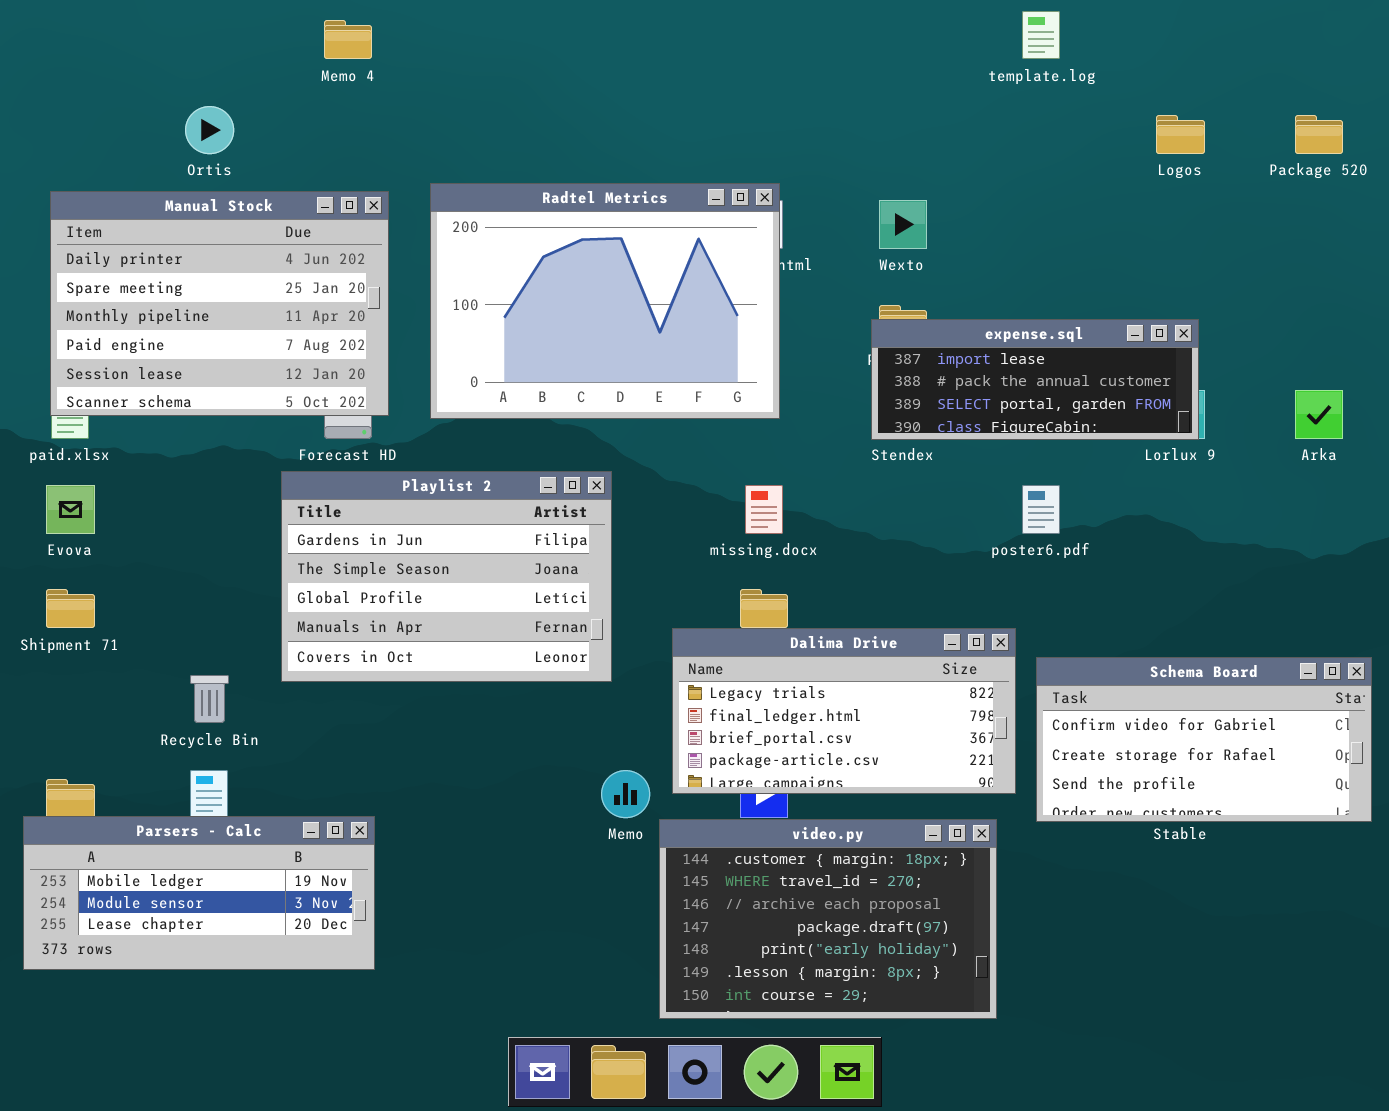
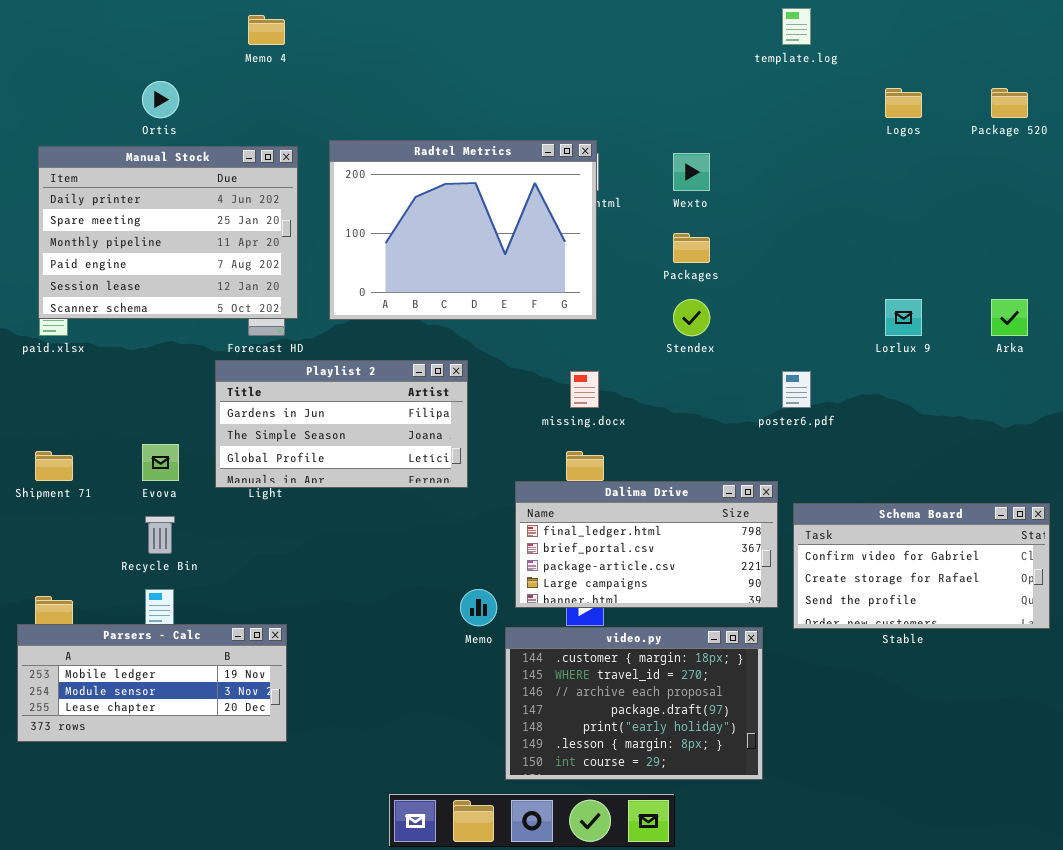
expense.sql: [871,319,1199,440] -> none, closed
Playlist 2: [281,471,612,682] -> [215,360,468,488], resized
Evova: [46,485,95,534] -> [142,444,179,481], moved
Dalima Drive: [672,628,1016,794] -> [515,481,778,608], scrolled down 1 row

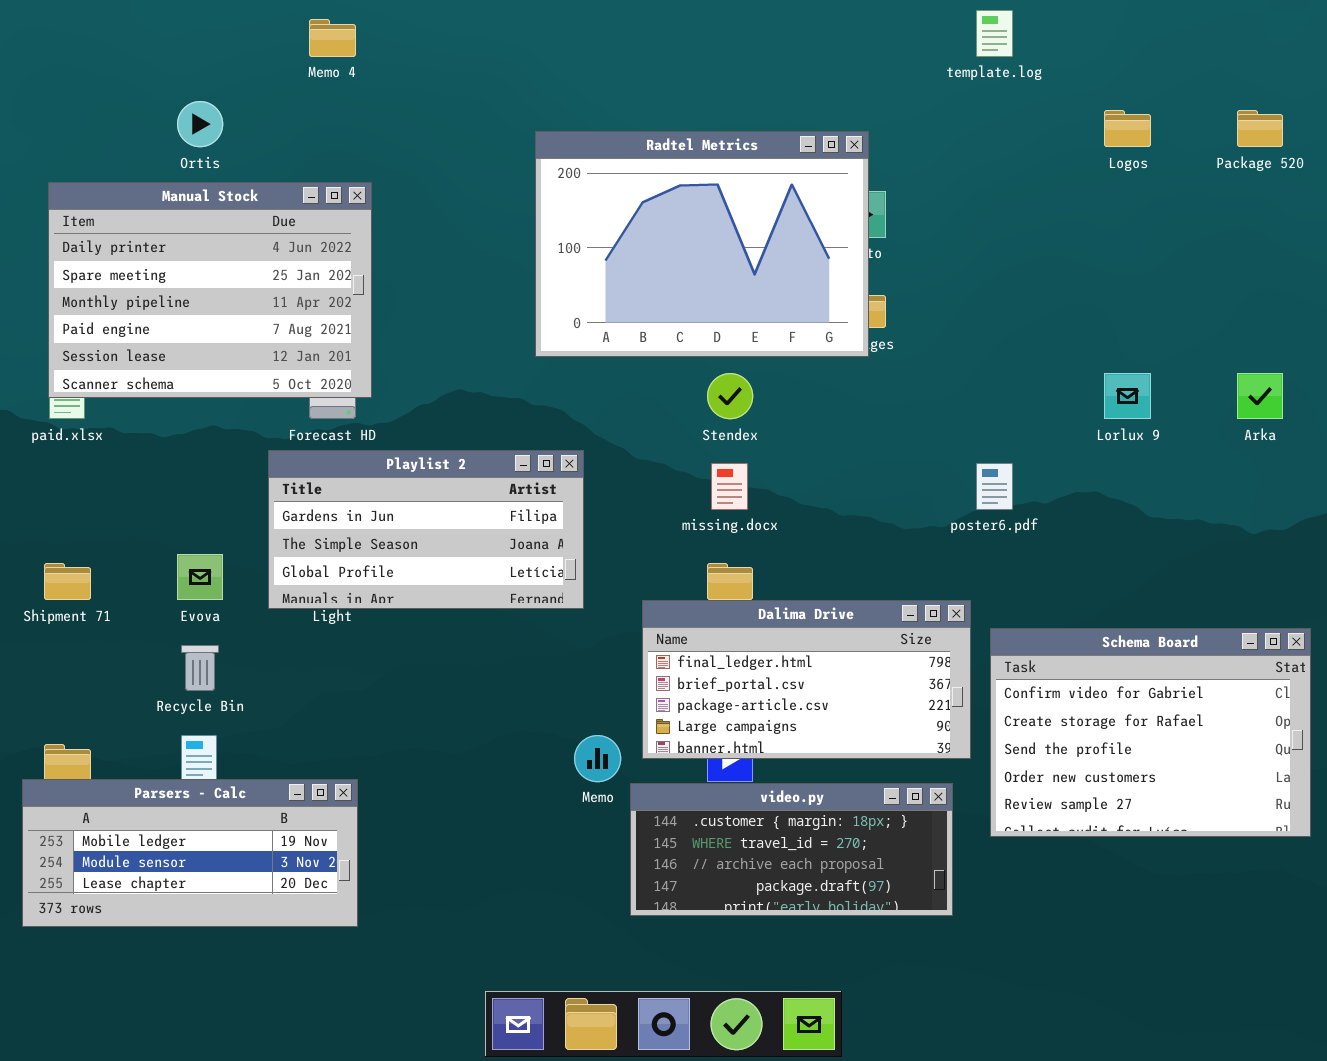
Radtel Metrics: [329,140,597,320] -> [535,131,869,357], moved
Stendex: [673,299,710,336] -> [707,373,753,419], moved
Schema Board: [793,503,1050,629] -> [990,628,1311,837], resized
video.py: [505,627,763,780] -> [630,783,953,916], resized

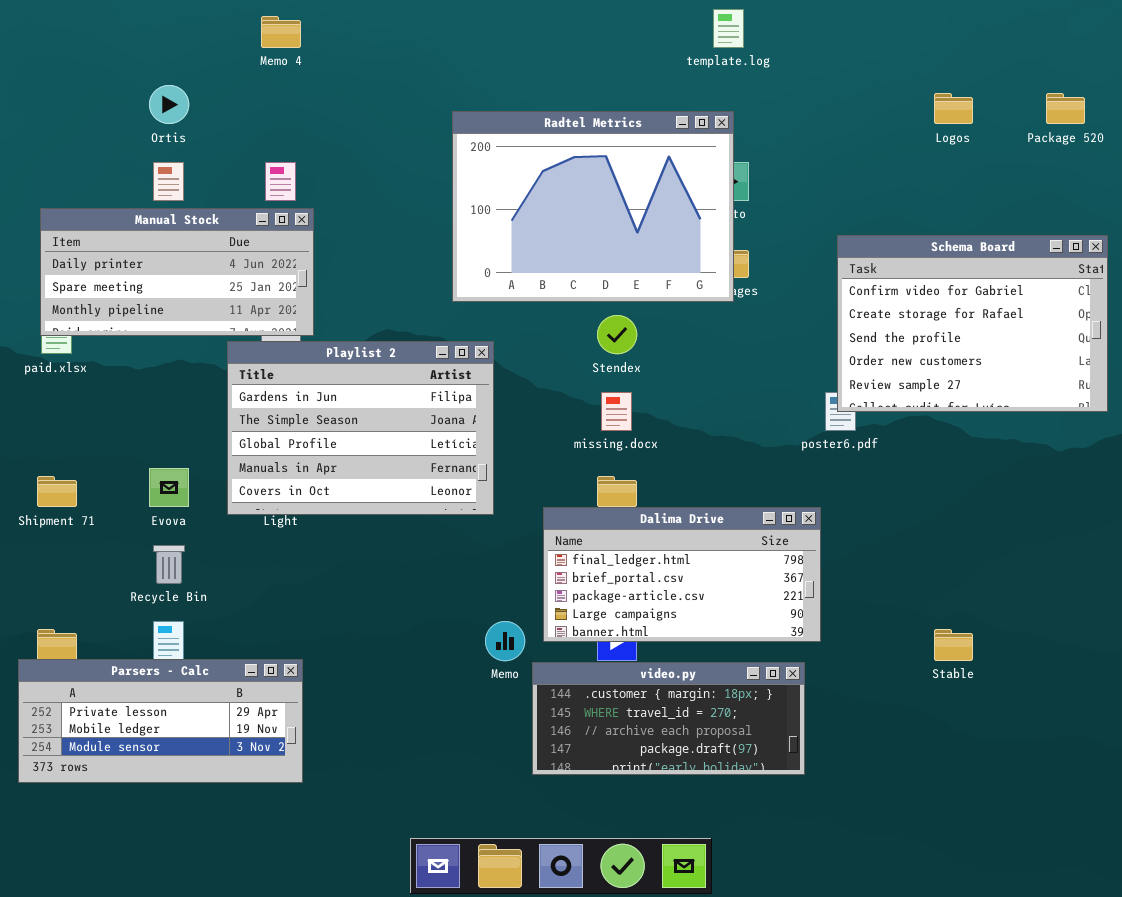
template.log: [976,10,1013,57] -> [713,9,744,48], moved
Manual Stock: [48,182,372,398] -> [40,208,314,336], resized
Playlist 2: [268,450,584,609] -> [227,341,494,515], resized
Schema Board: [990,628,1311,837] -> [837,235,1108,412], moved
Parsers - Calc: [22,779,358,927] -> [18,659,303,783], scrolled up 1 row

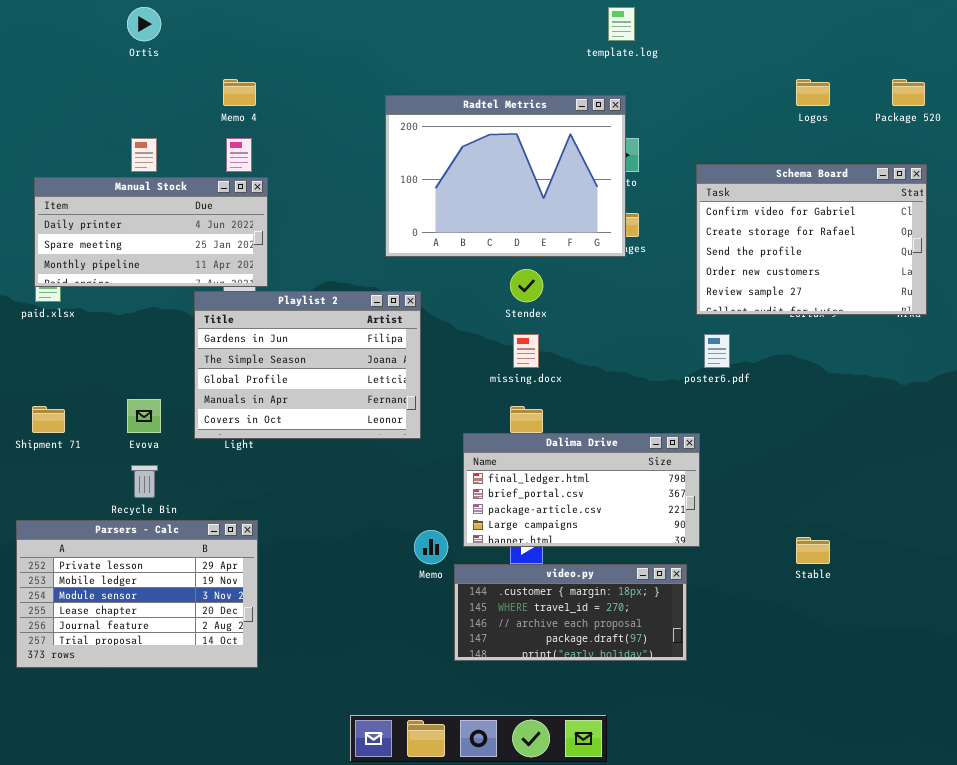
Memo 4: [261,16,301,48] -> [223,79,256,106], moved
Ortis: [149,85,189,124] -> [127,7,161,41], moved
Schema Board: [837,235,1108,412] -> [696,164,927,315], moved
Parsers - Calc: [18,659,303,783] -> [16,520,258,668], resized

